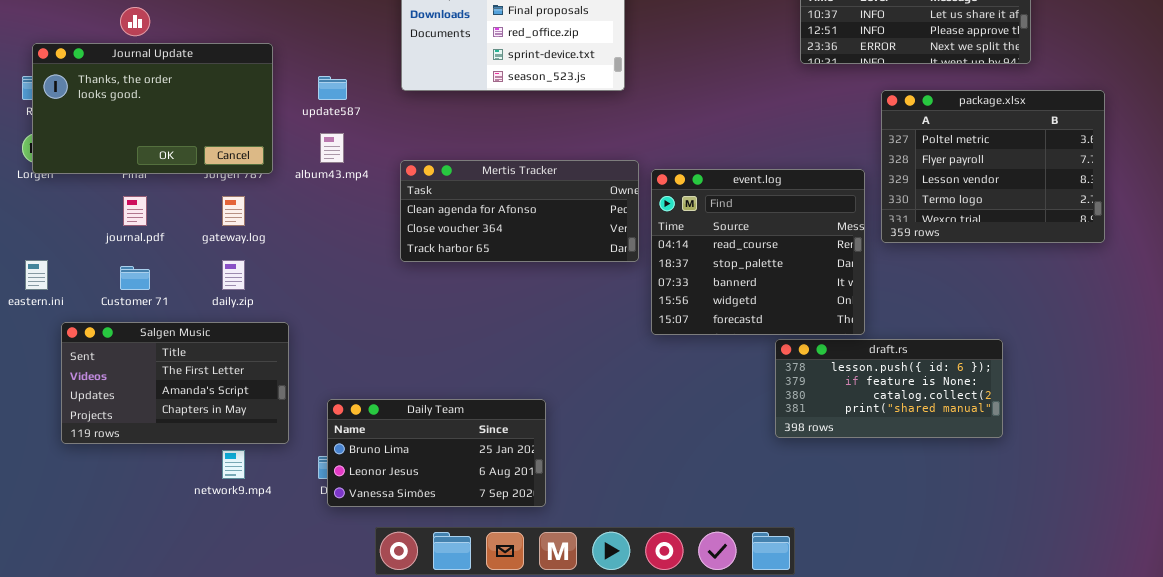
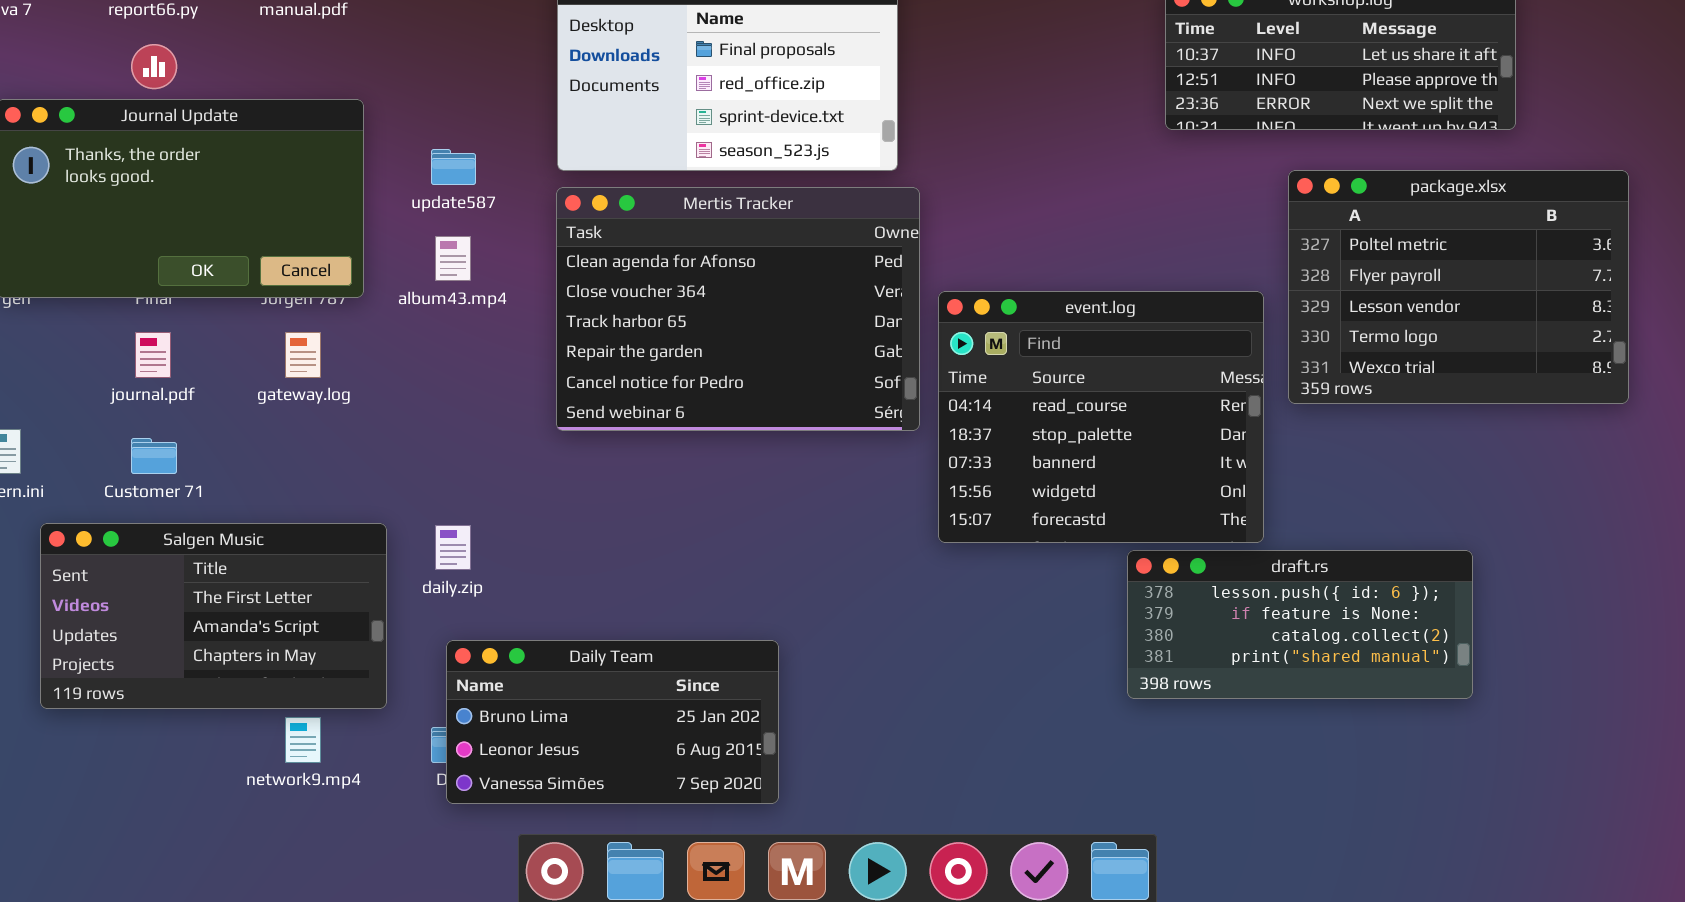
Mertis Tracker: [400,160,639,262] -> [556,187,920,431], resized
daily.zip: [222,260,245,290] -> [435,525,471,570], moved

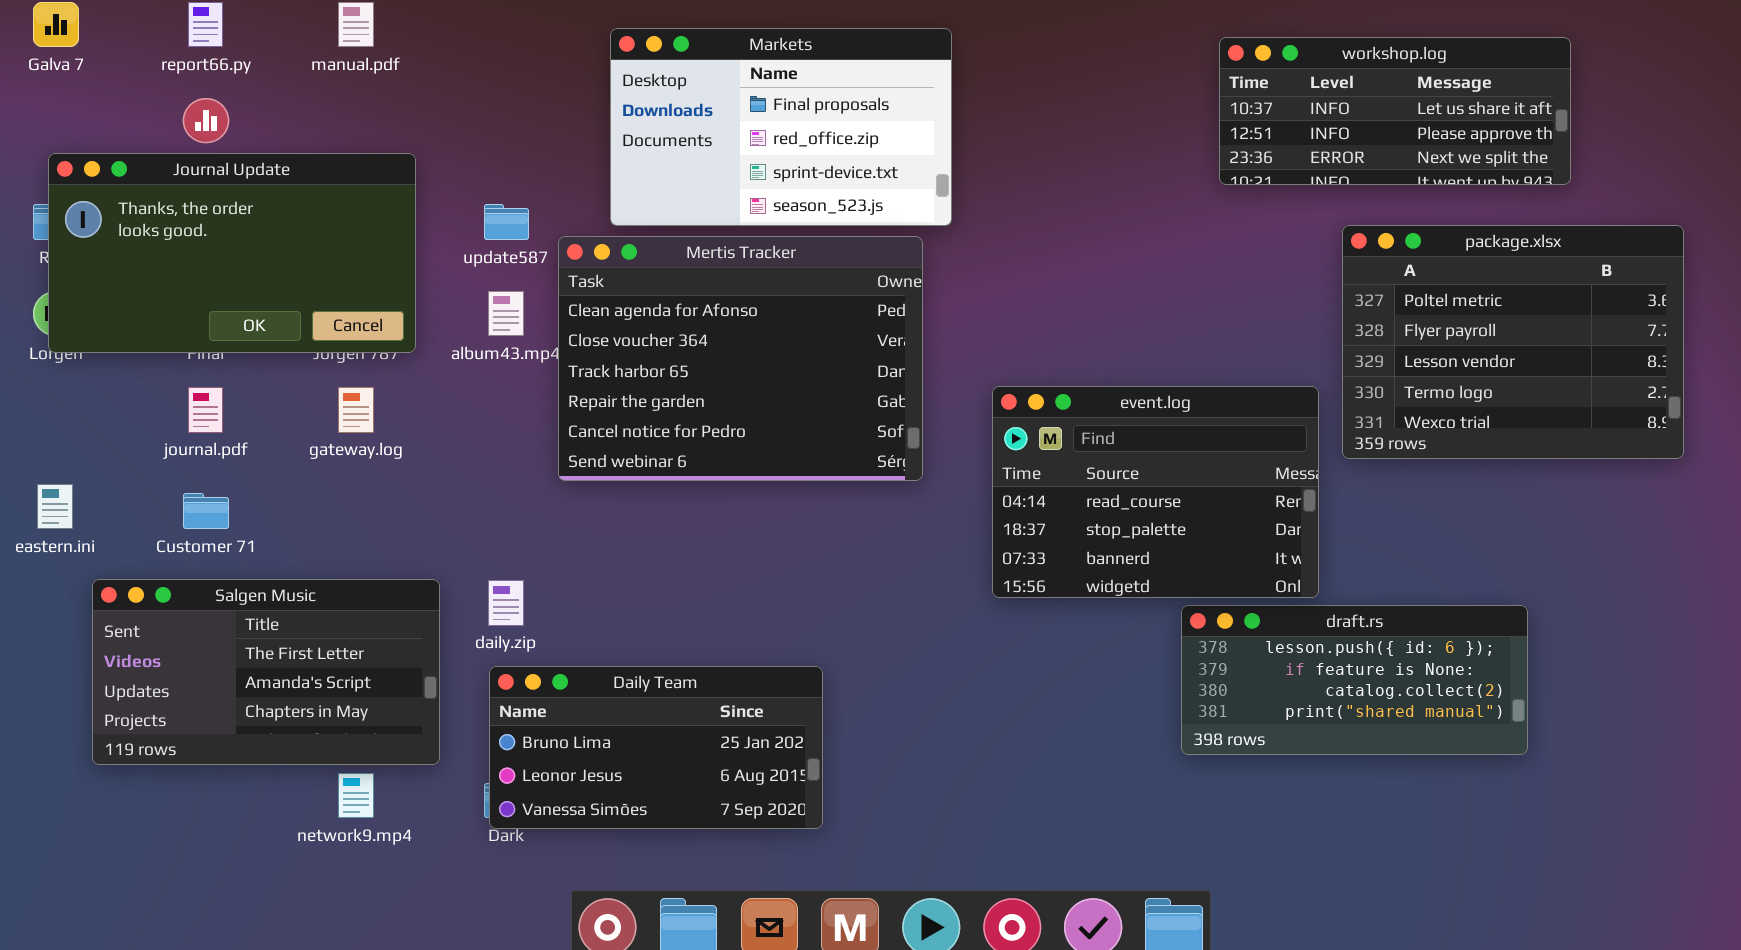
Mertis Tracker: [556,187,920,431] -> [558,236,923,481], moved
event.log: [938,291,1264,543] -> [992,386,1319,598], resized
Daily Team: [446,640,779,804] -> [489,666,823,829], moved

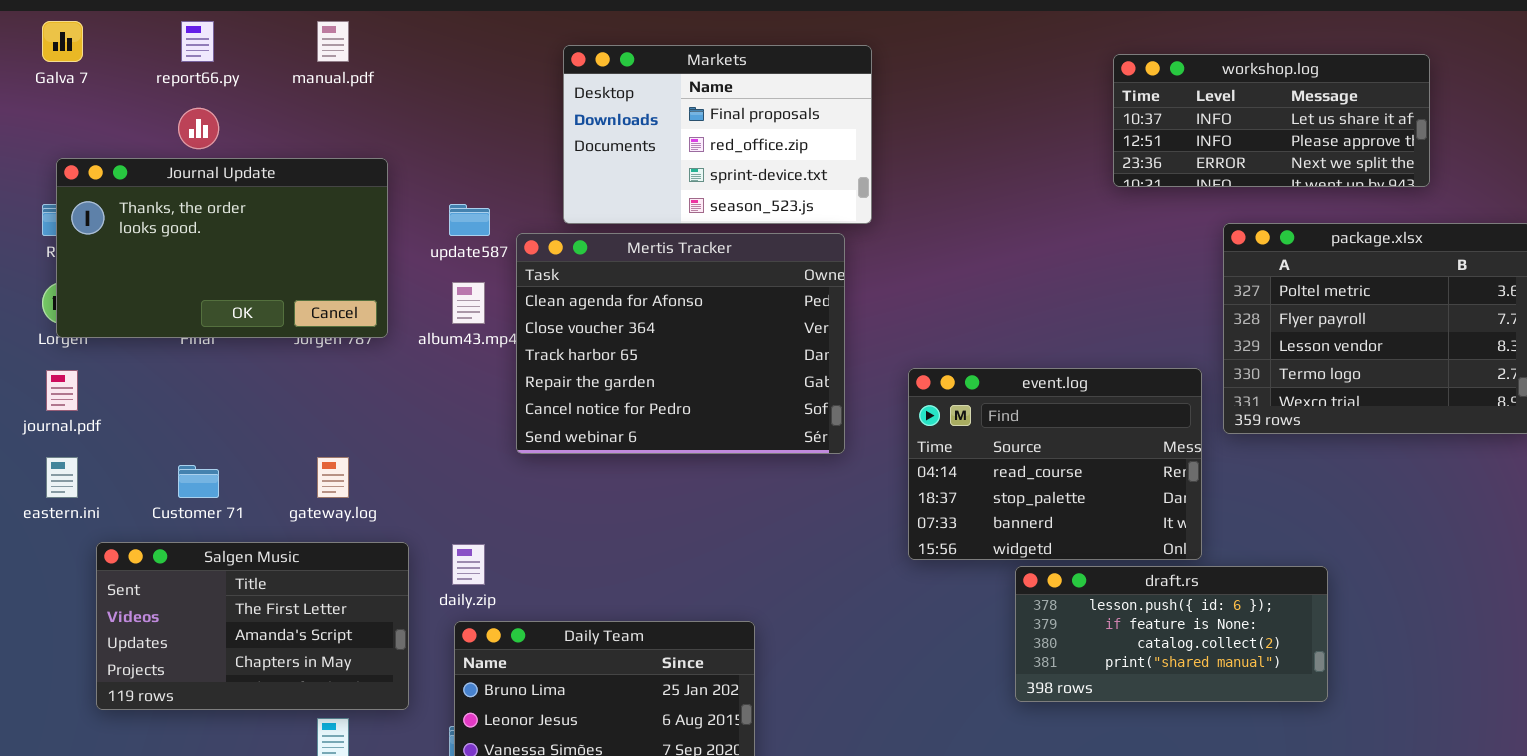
journal.pdf: [188,387,223,433] -> [46,370,78,411], moved
gateway.log: [338,387,374,433] -> [317,457,349,498], moved
draft.rs: [1181,605,1528,755] -> [1015,566,1328,702], moved

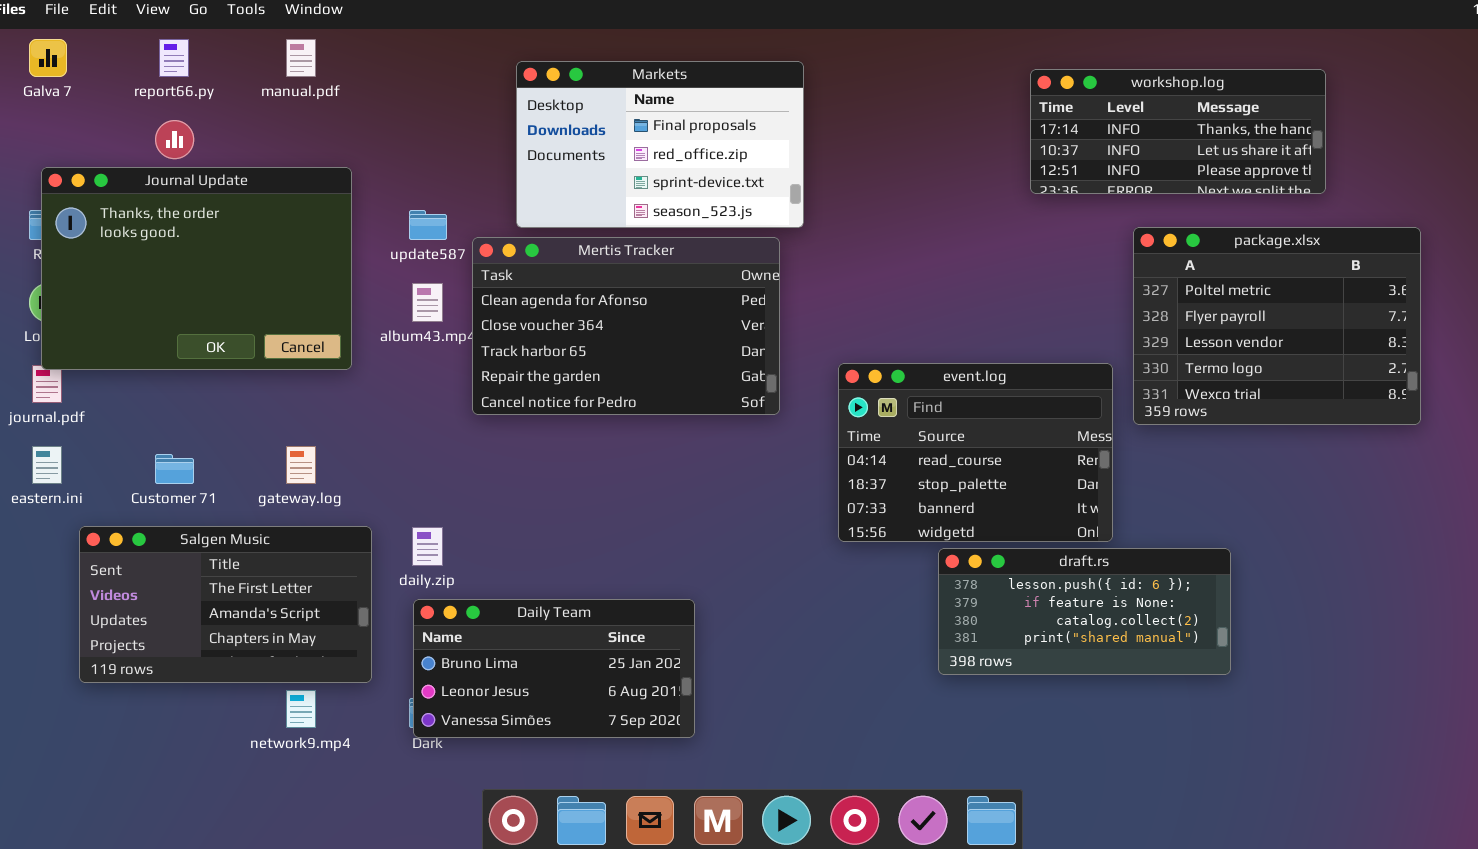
workshop.log: [1113,54,1430,187] -> [1030,69,1326,194], scrolled up 1 row
Journal Update: [56,158,388,338] -> [41,167,352,370], resized
Mertis Tracker: [516,233,845,454] -> [472,237,780,415], resized

